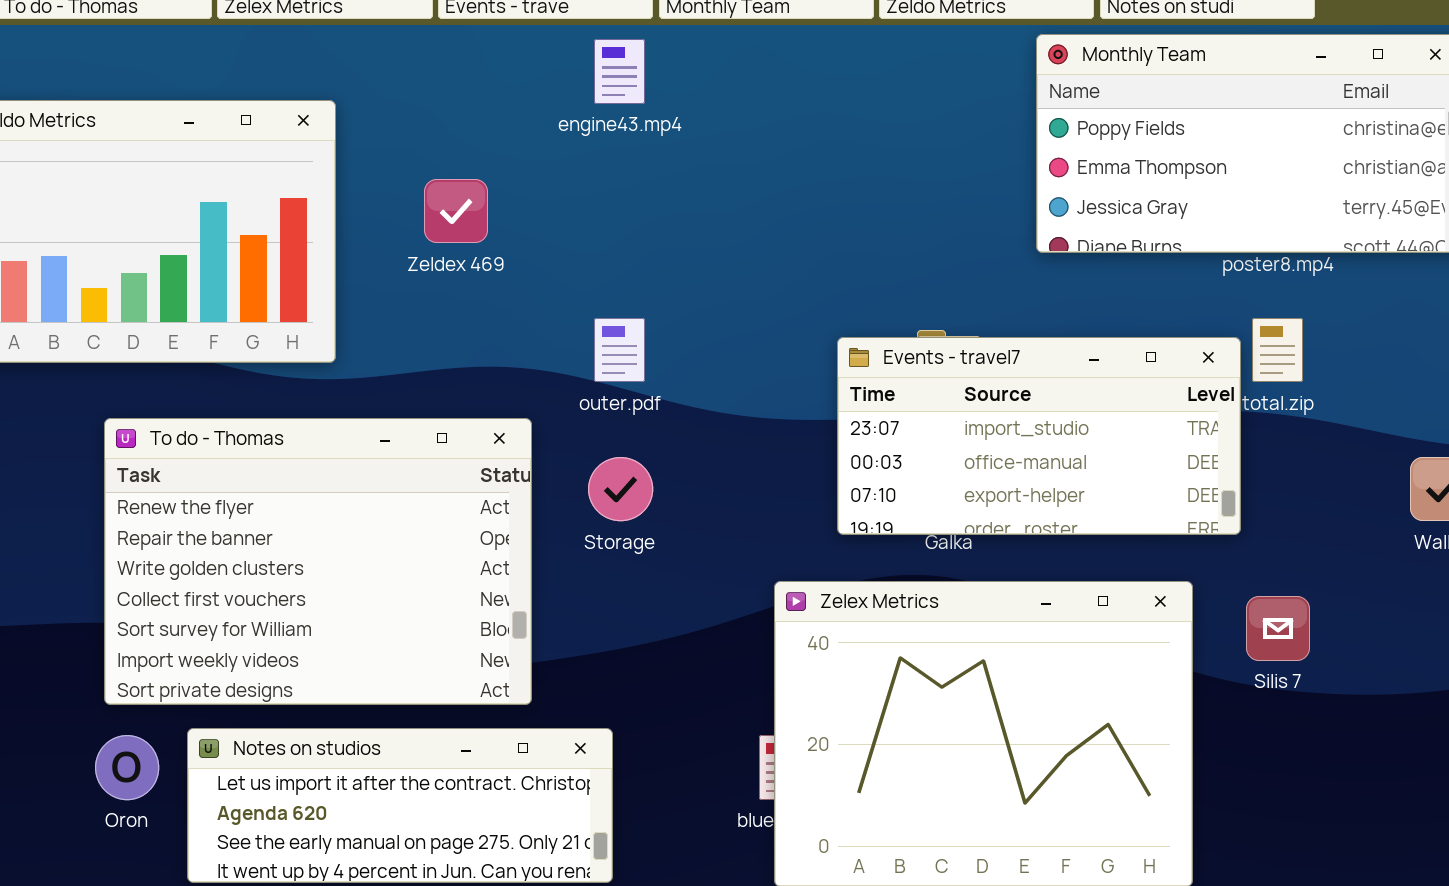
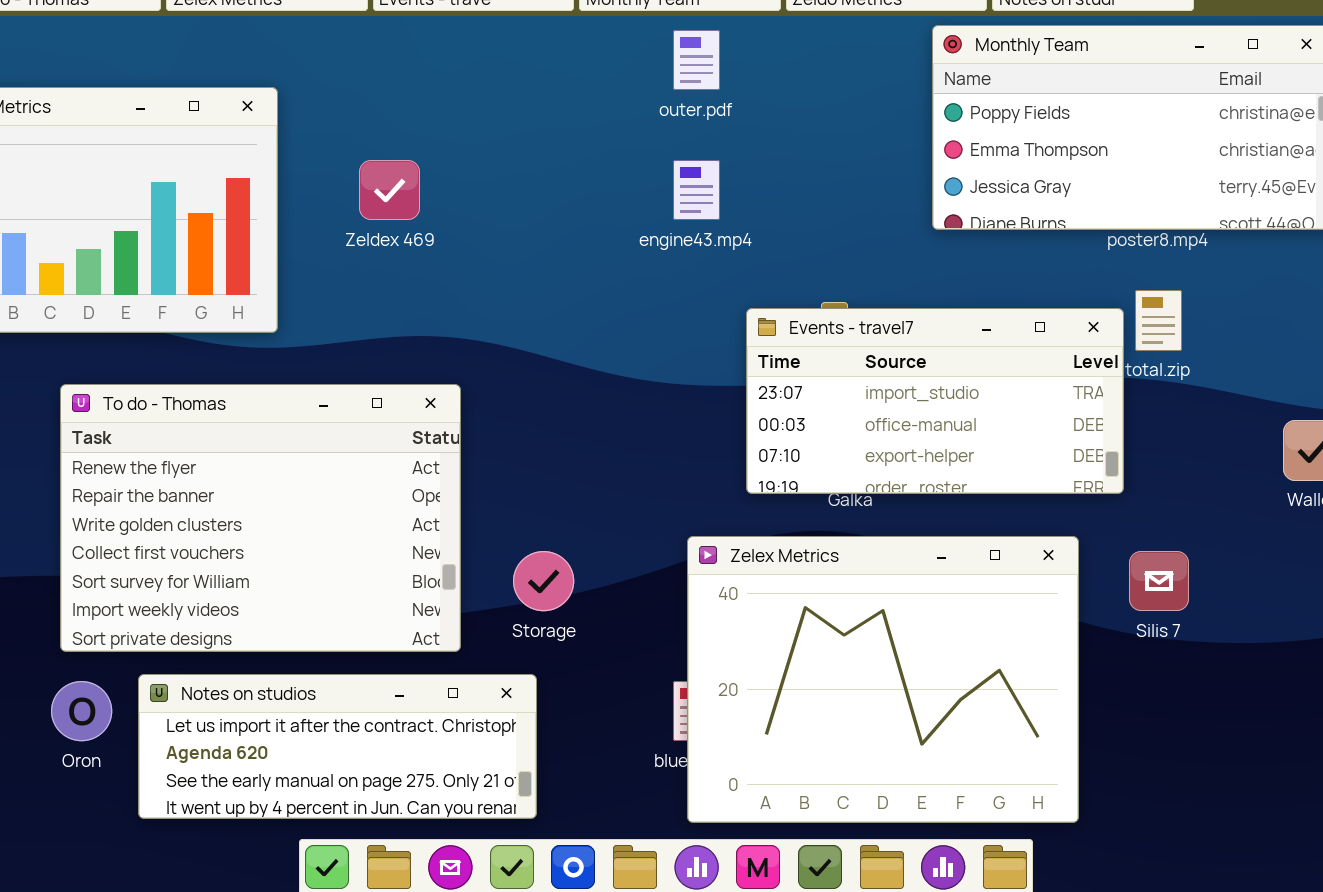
engine43.mp4: [594,39,645,104] -> [673,160,720,220], moved
outer.pdf: [594,318,645,382] -> [673,30,720,90], moved
Storage: [588,457,653,521] -> [513,551,574,611], moved

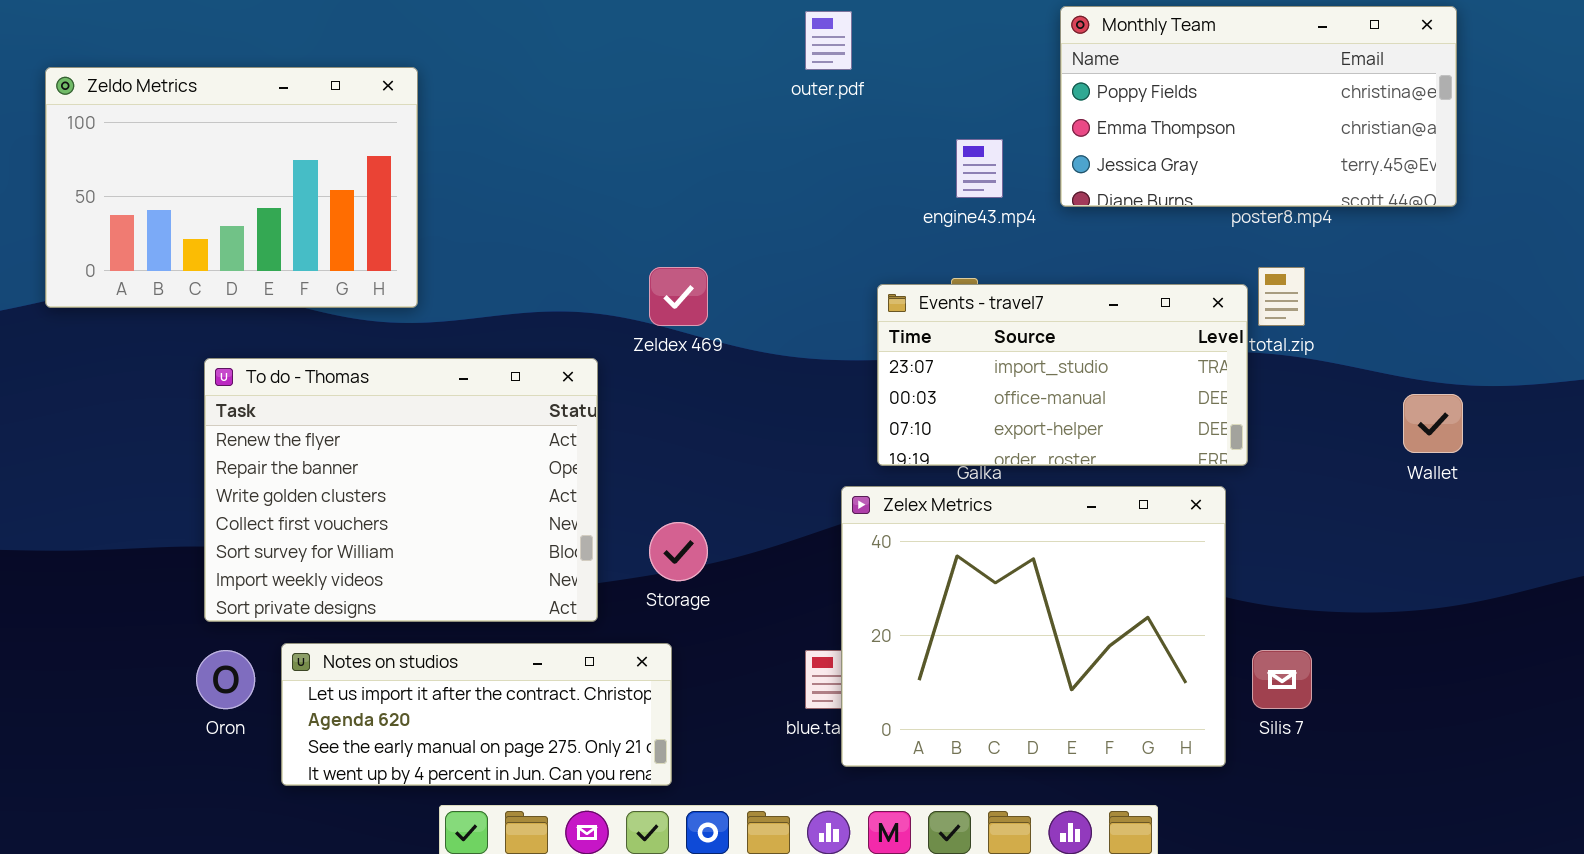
Zeldex 469: [359,160,420,220] -> [649,267,708,326], moved
engine43.mp4: [673,160,720,220] -> [956,139,1003,198], moved
Zelex Metrics: [687,536,1079,823] -> [841,486,1226,767], moved
Silis 7: [1129,551,1189,611] -> [1252,650,1312,709], moved

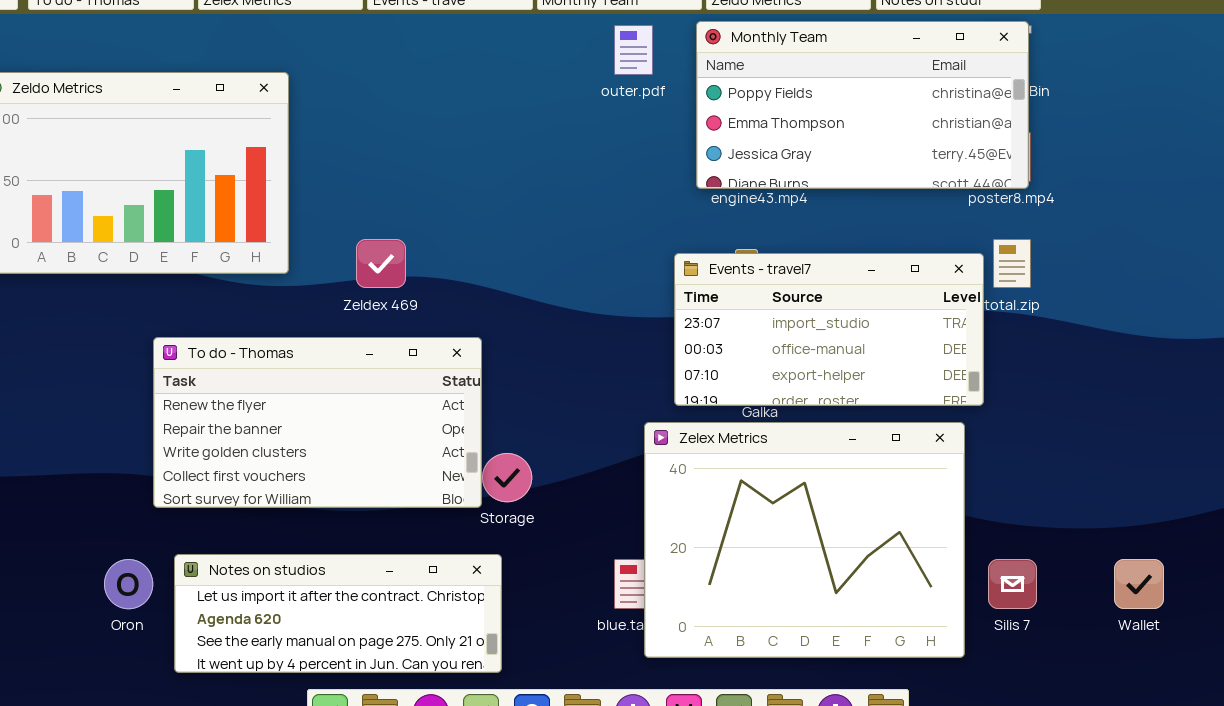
Monthly Team: [1060,6,1457,207] -> [696,21,1029,189], moved
Zeldex 469: [649,267,708,326] -> [356,239,406,288], moved
To do - Thomas: [204,358,598,622] -> [153,337,482,508], moved, resized
Wallet: [1403,394,1463,453] -> [1114,559,1164,609], moved

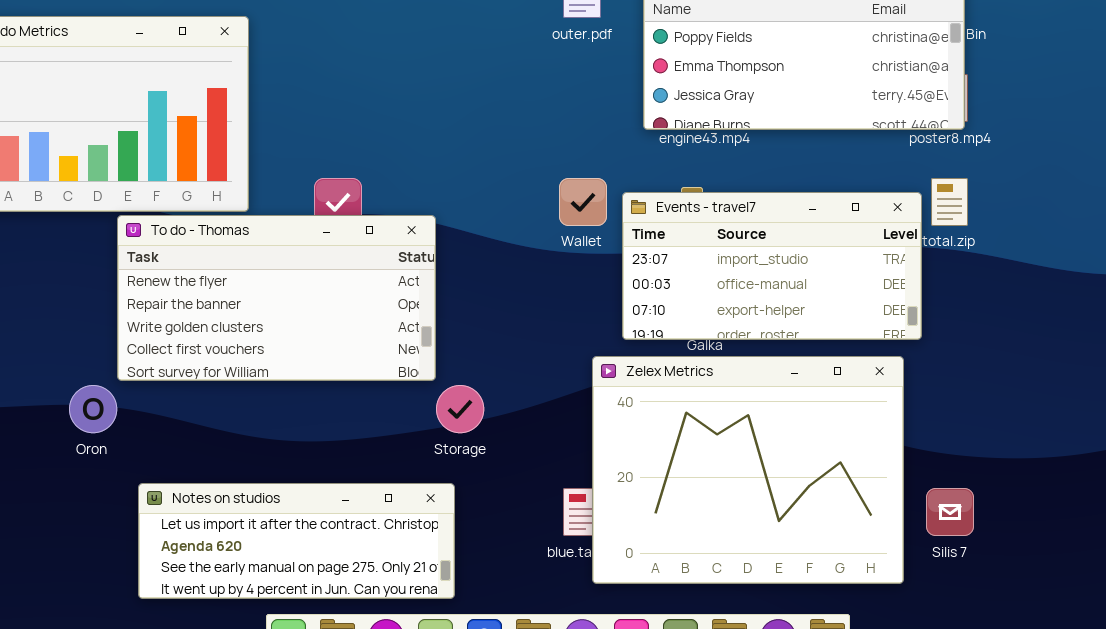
To do - Thomas: [153,337,482,508] -> [117,215,436,381], moved
Oron: [104,559,153,609] -> [69,385,117,433], moved
Wallet: [1114,559,1164,609] -> [559,178,607,226], moved

